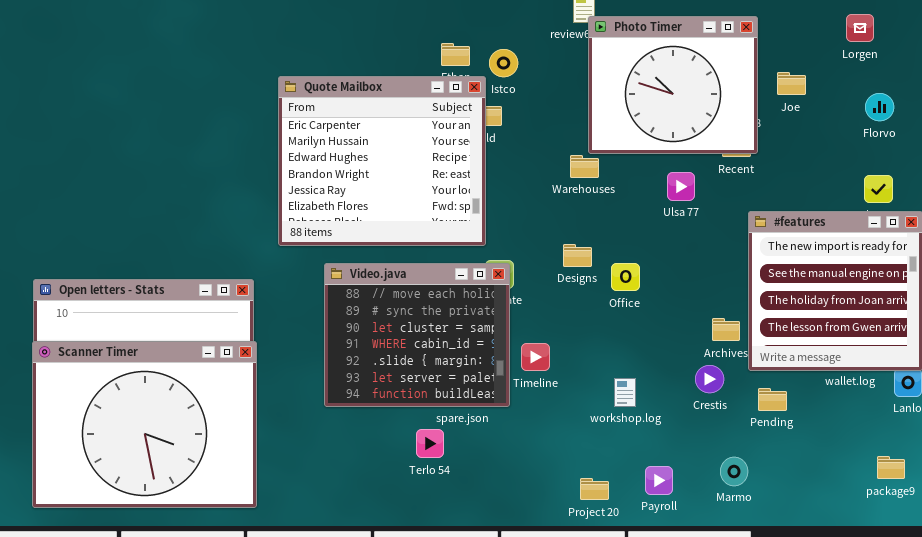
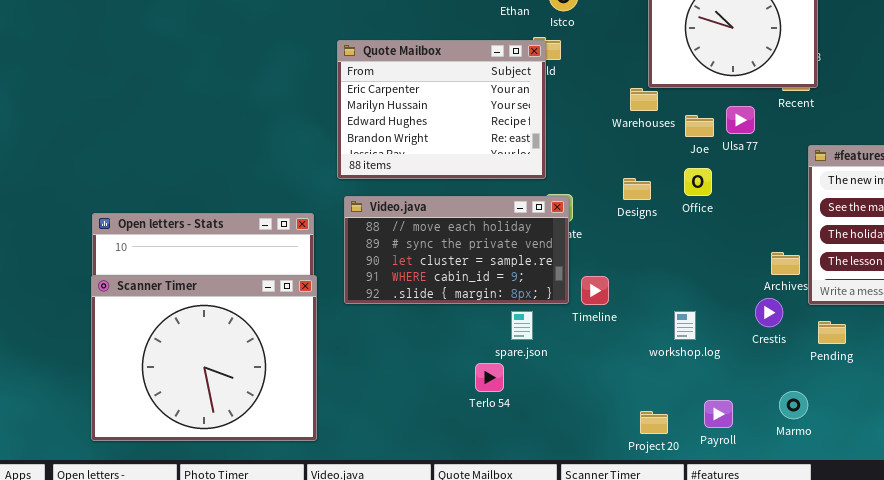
Joe: [777,72,806,95] -> [685,115,714,137], moved
Quote Mailbox: [278,76,486,246] -> [337,40,546,179], resized
Video.java: [324,263,510,407] -> [344,196,569,304], resized
Office: [611,263,640,291] -> [684,168,712,196], moved

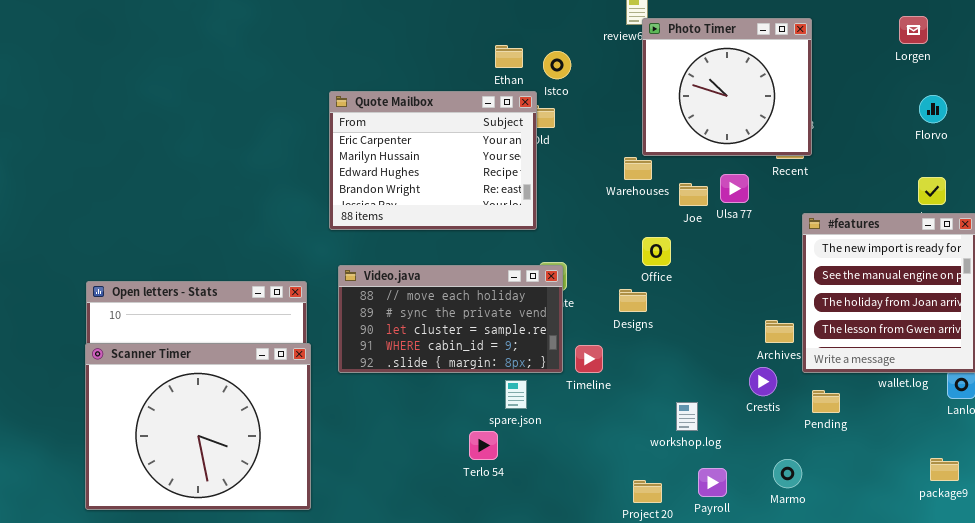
Quote Mailbox: [337,40,546,179] -> [329,91,537,230], moved
Office: [684,168,712,196] -> [642,237,671,266], moved
Designs: [623,178,651,200] -> [619,289,647,312], moved
workshop.log: [674,311,696,340] -> [676,402,698,431], moved

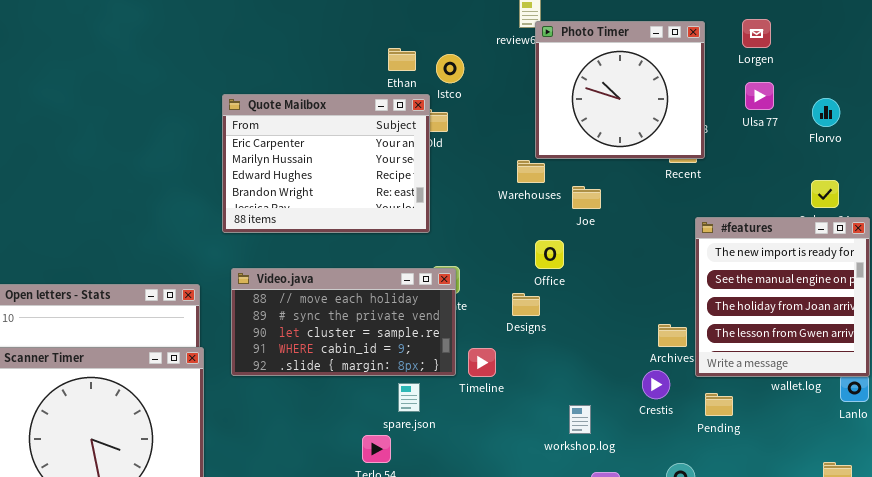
Lorgen: [899,16,928,44] -> [742,19,771,48], moved
Ulsa 77: [720,174,749,203] -> [745,82,774,110], moved

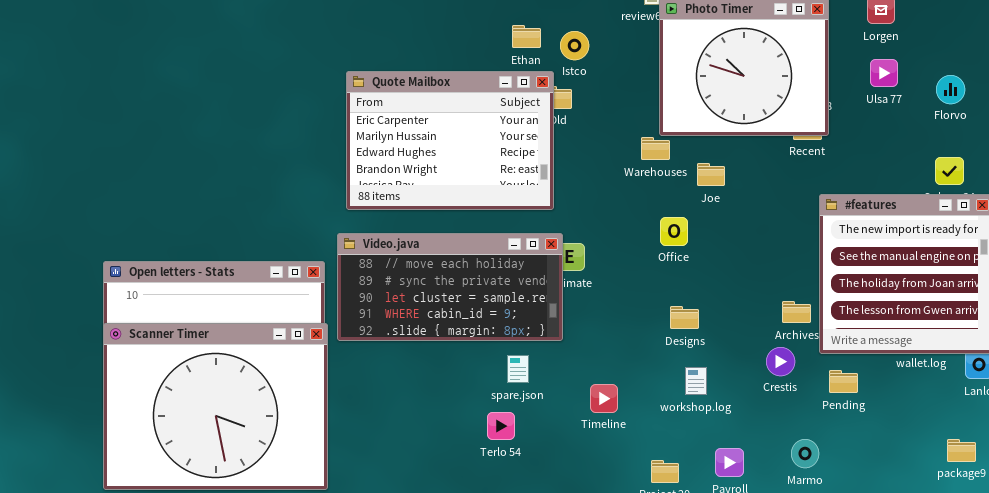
Video.java: [231,268,456,376] -> [337,233,563,341], moved
Designs: [512,293,540,316] -> [670,306,699,329], moved
Timeline: [468,348,496,377] -> [590,384,618,413], moved
spare.json: [398,383,420,412] -> [507,355,529,383], moved
workshop.log: [569,405,591,434] -> [685,367,707,395], moved

